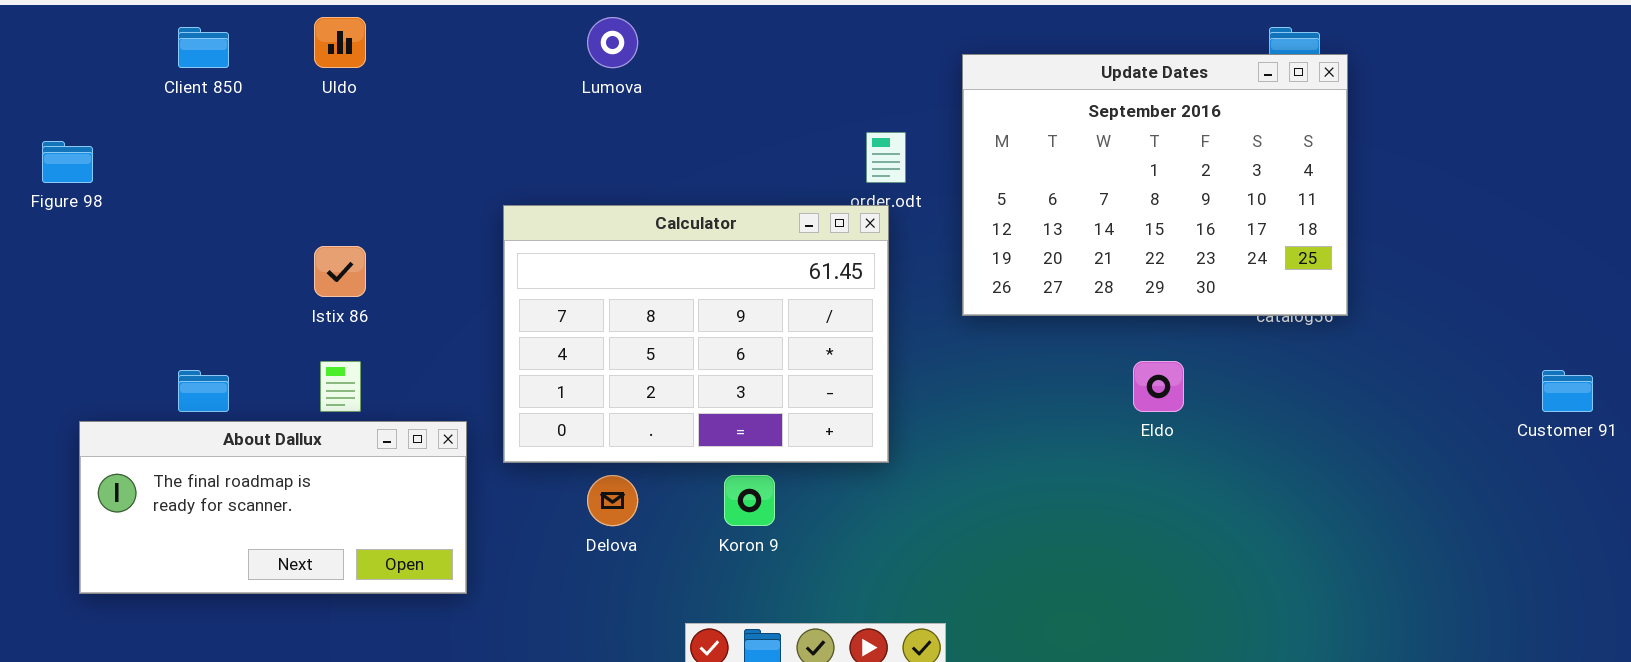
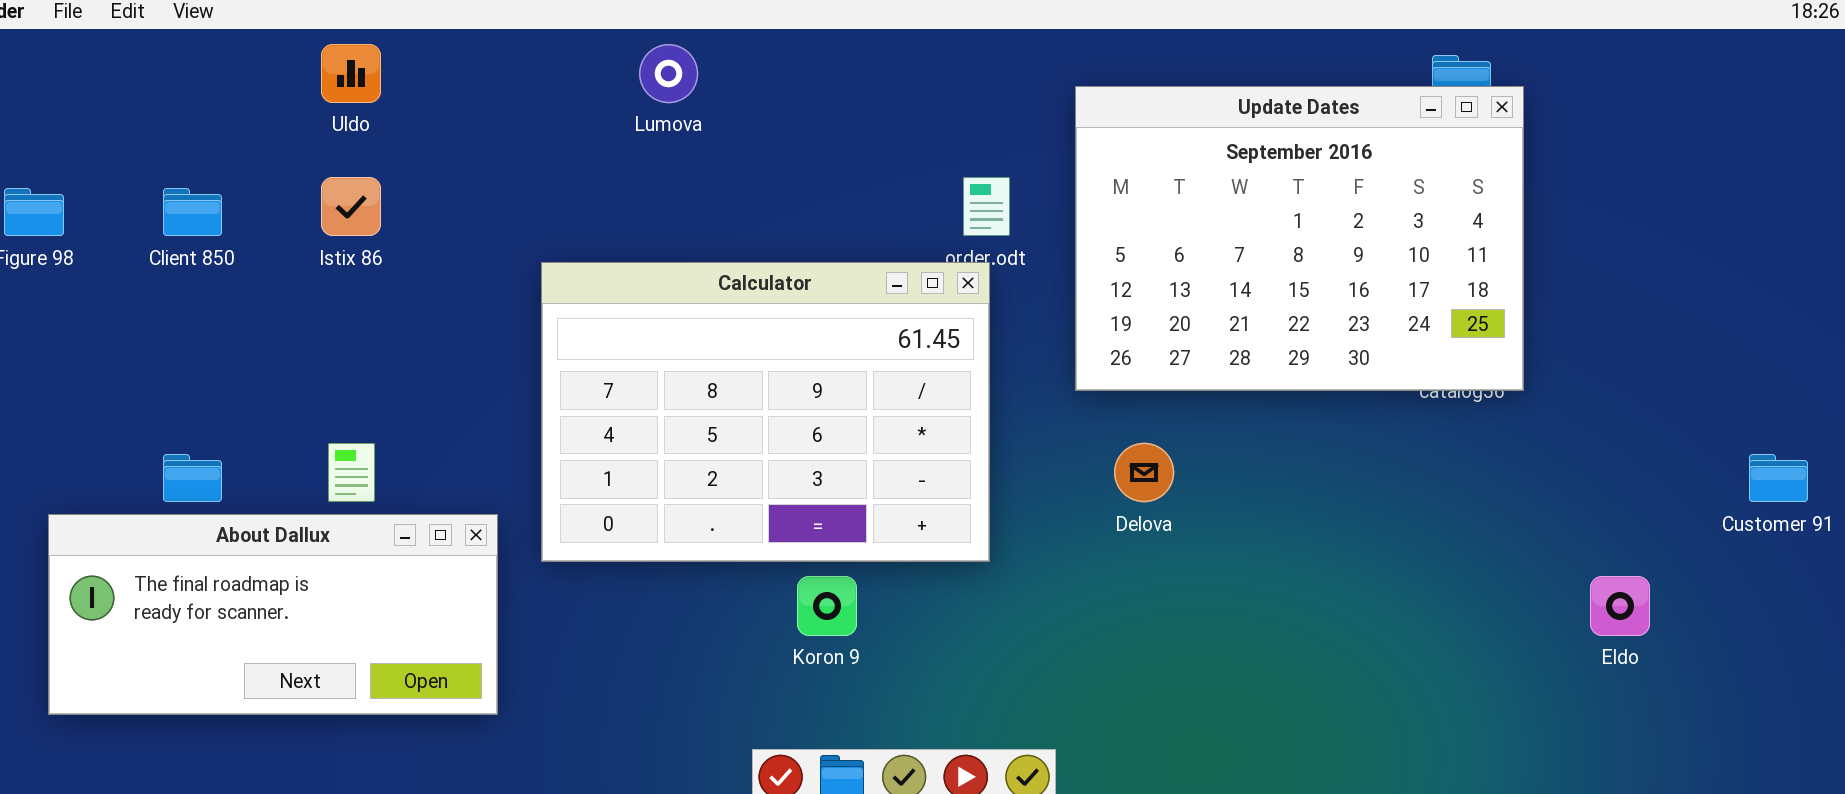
Client 850: [178,27,229,68] -> [163,188,222,236], moved
Istix 86: [314,246,366,297] -> [321,177,381,236], moved
Eldo: [1133,361,1184,412] -> [1590,576,1650,636], moved
Delova: [587,475,638,526] -> [1114,443,1174,502], moved

